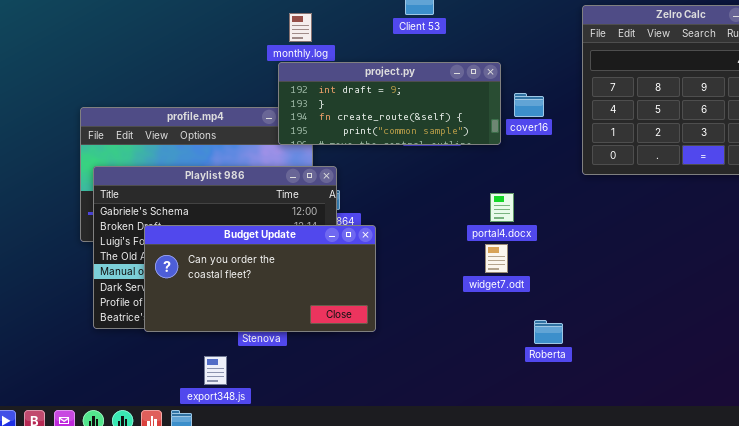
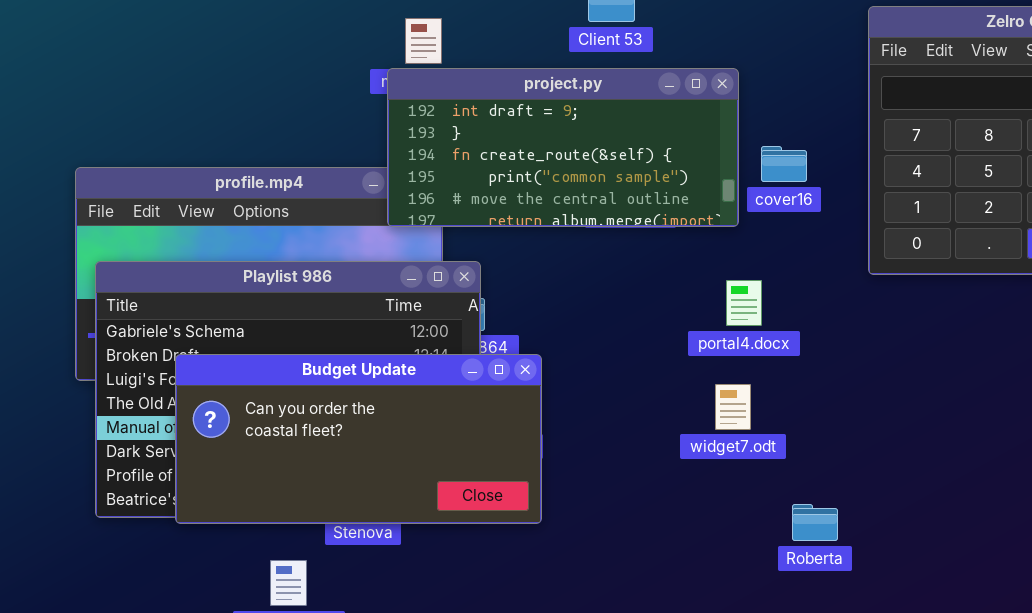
project.py: [278,62,501,145] -> [387,68,739,227], resized
portal4.docx: [490,193,514,222] -> [726,280,762,326], moved

